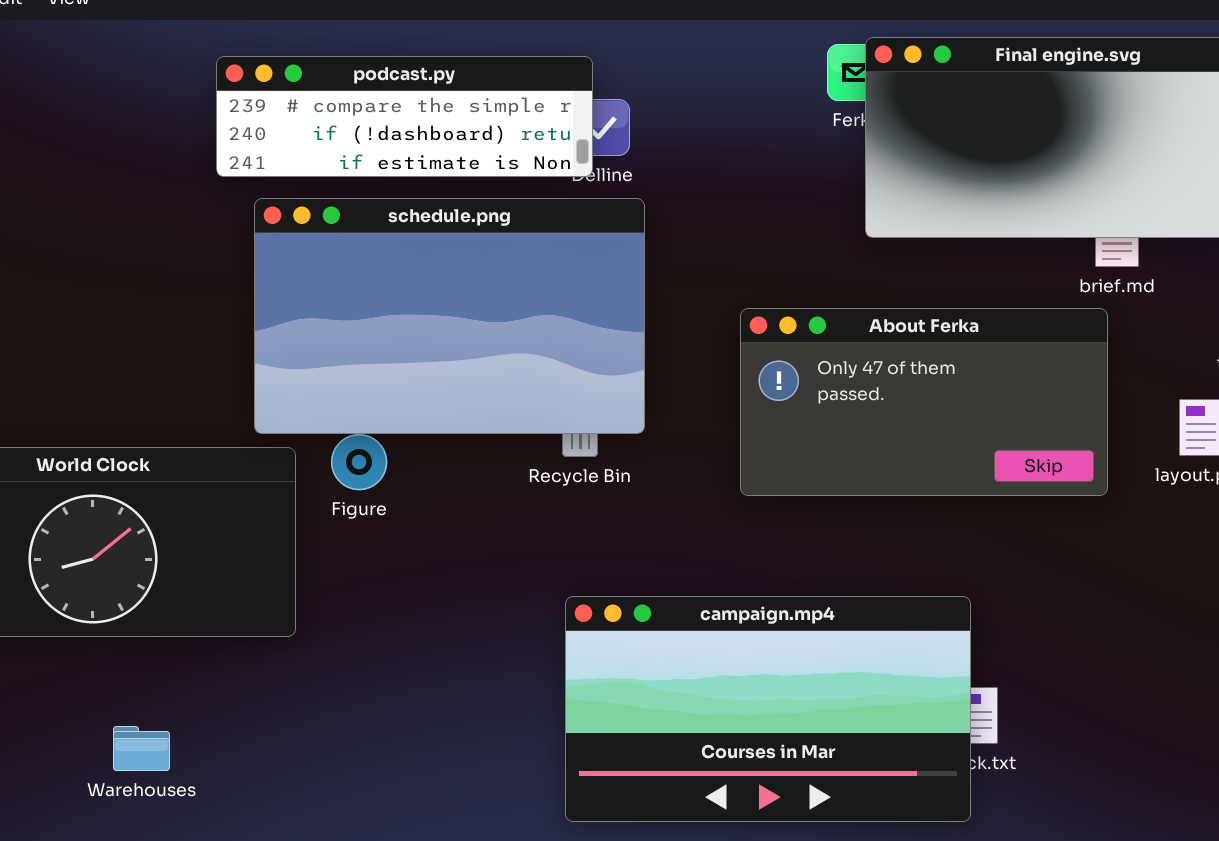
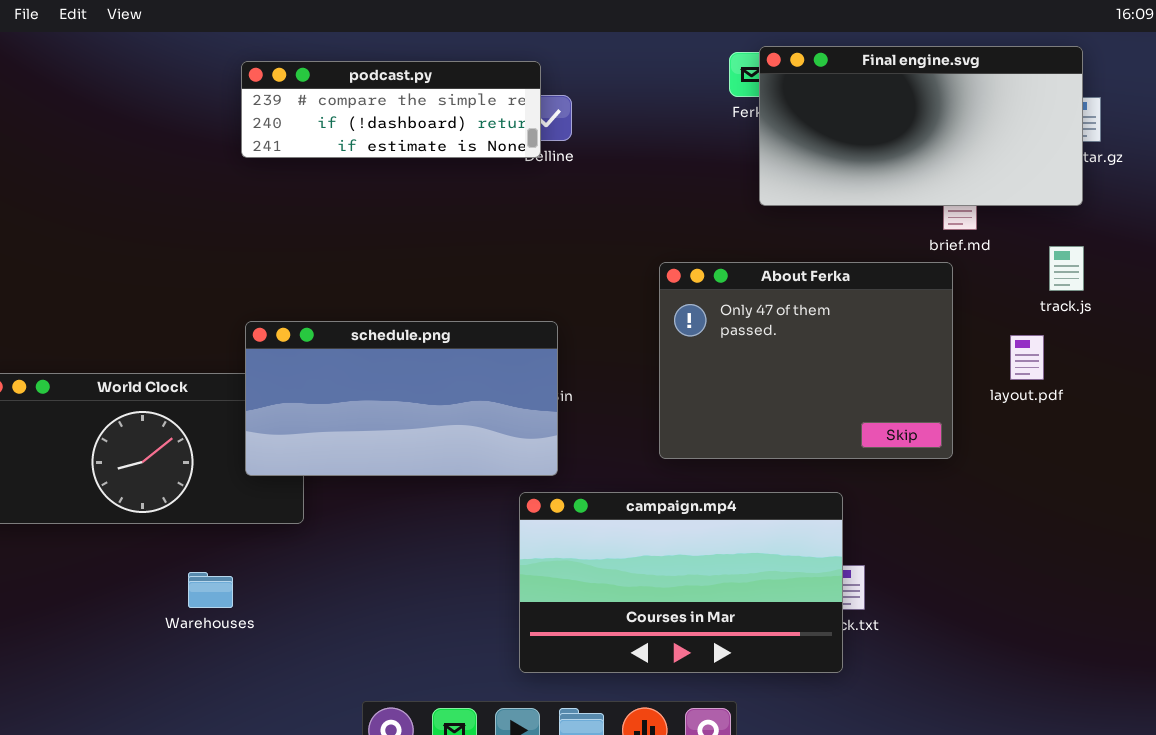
schedule.png: [254,198,645,434] -> [245,321,558,476], moved, resized
About Ferka: [740,308,1108,496] -> [659,262,953,459], resized
Warehouses: [113,726,170,771] -> [188,572,233,608], moved

